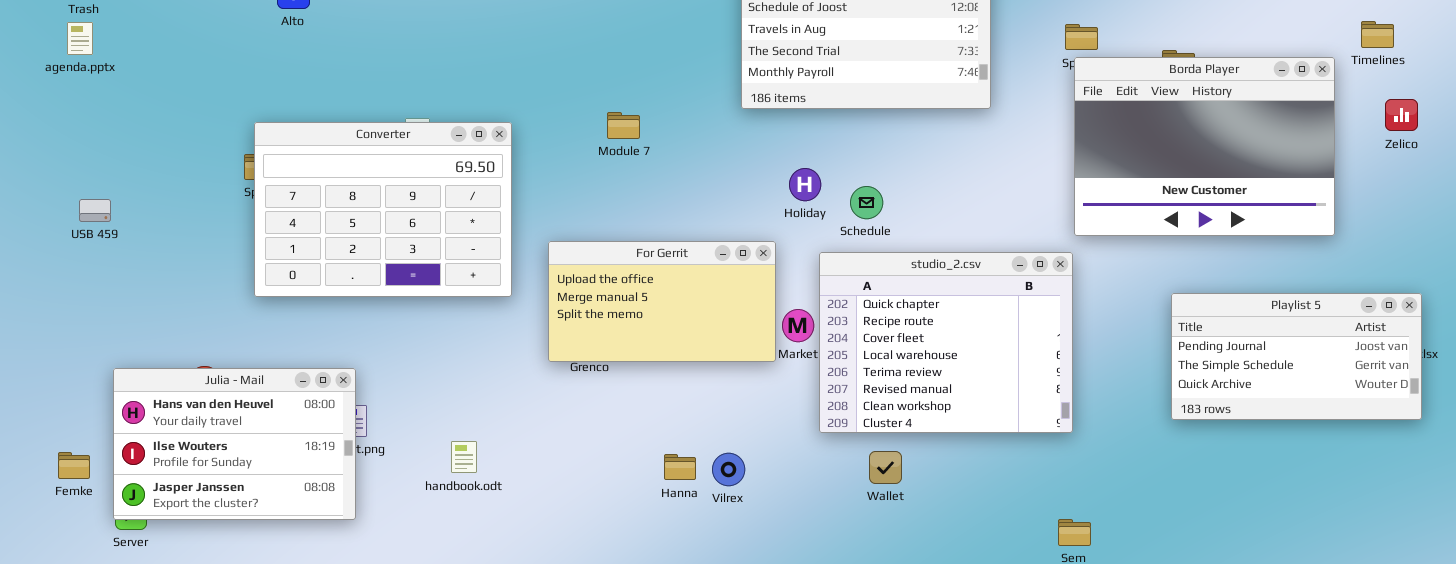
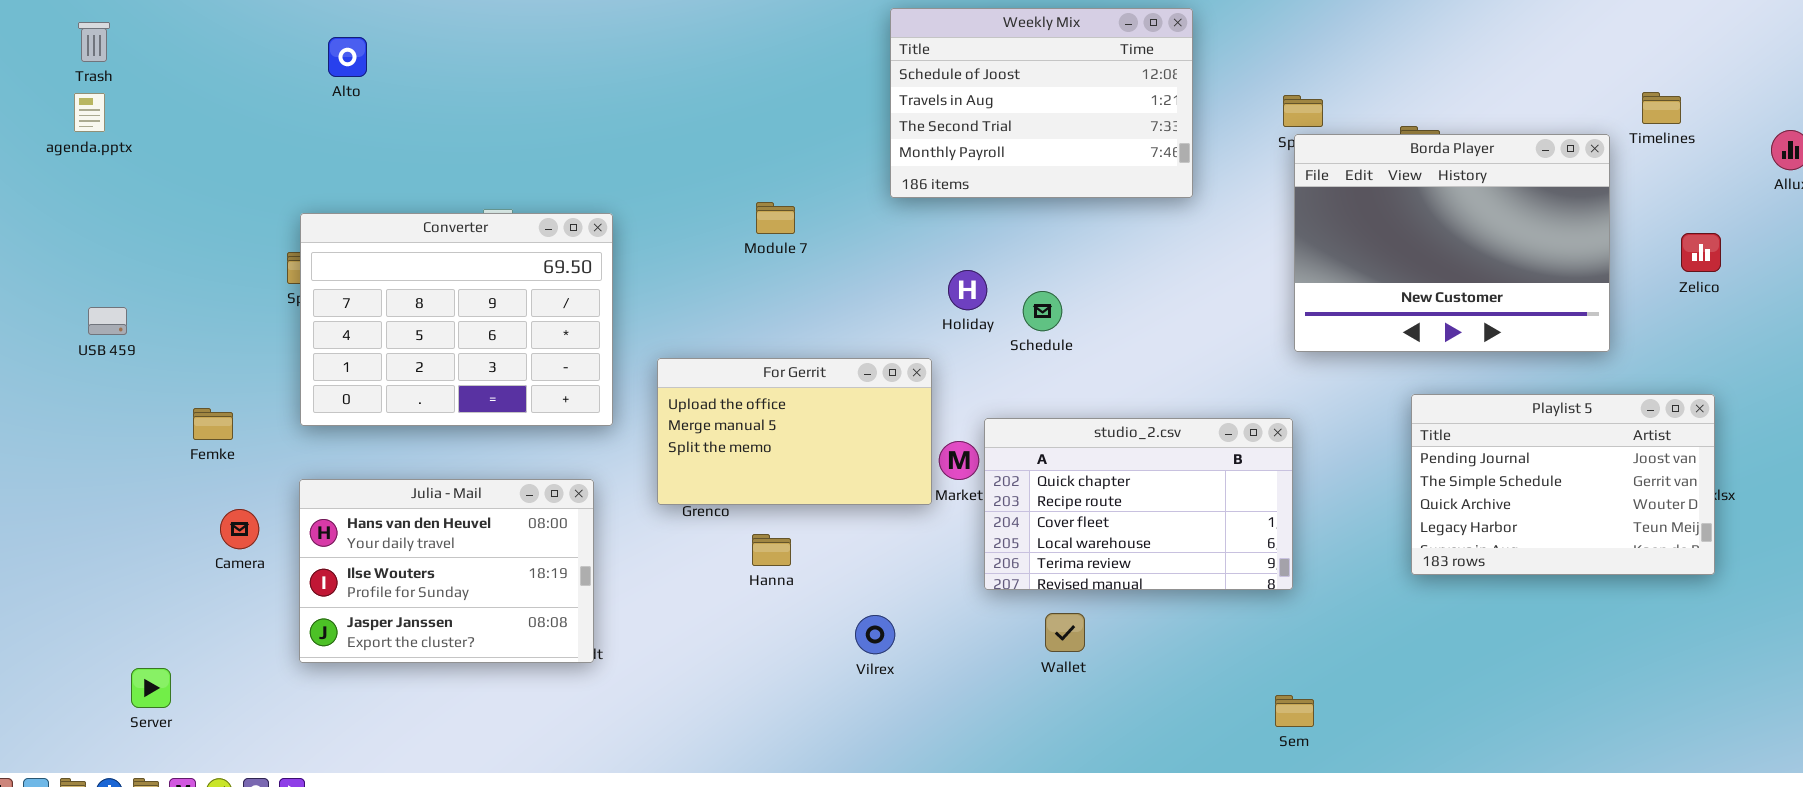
Zelico: [1385,99,1418,131] -> [1681,233,1721,272], moved
Module 7: [607,112,640,139] -> [756,202,795,234], moved
studio_2.csv: [819,252,1073,433] -> [984,418,1293,590], resized
Playlist 5: [1171,293,1422,420] -> [1411,394,1715,575], resized
Julia - Mail: [113,368,356,520] -> [299,479,594,663], moved
Femke: [58,452,90,479] -> [193,408,233,440], moved
Hanna: [664,454,696,480] -> [752,534,791,566], moved

